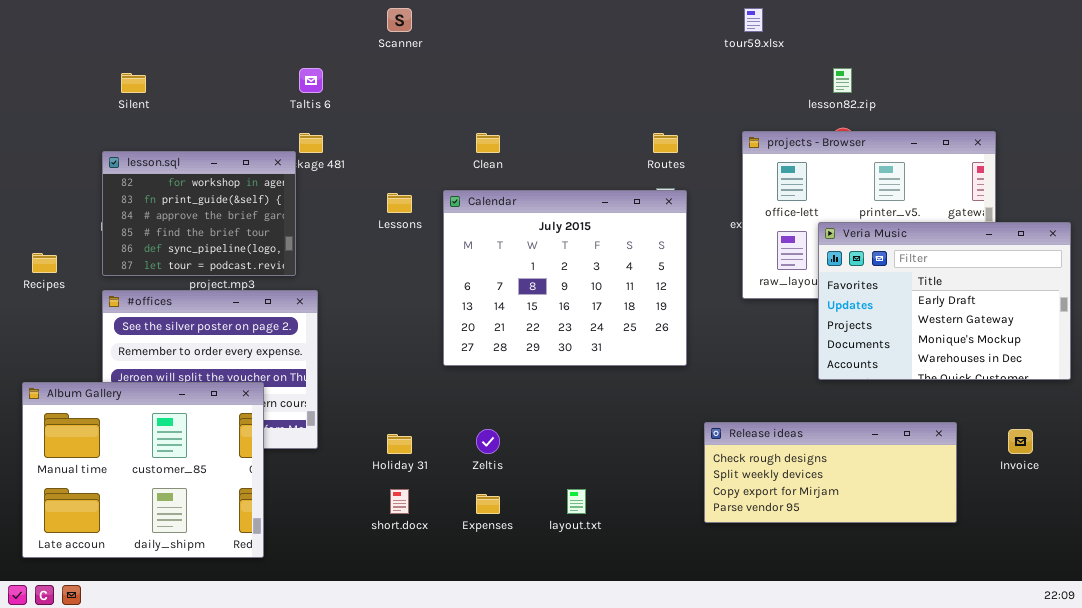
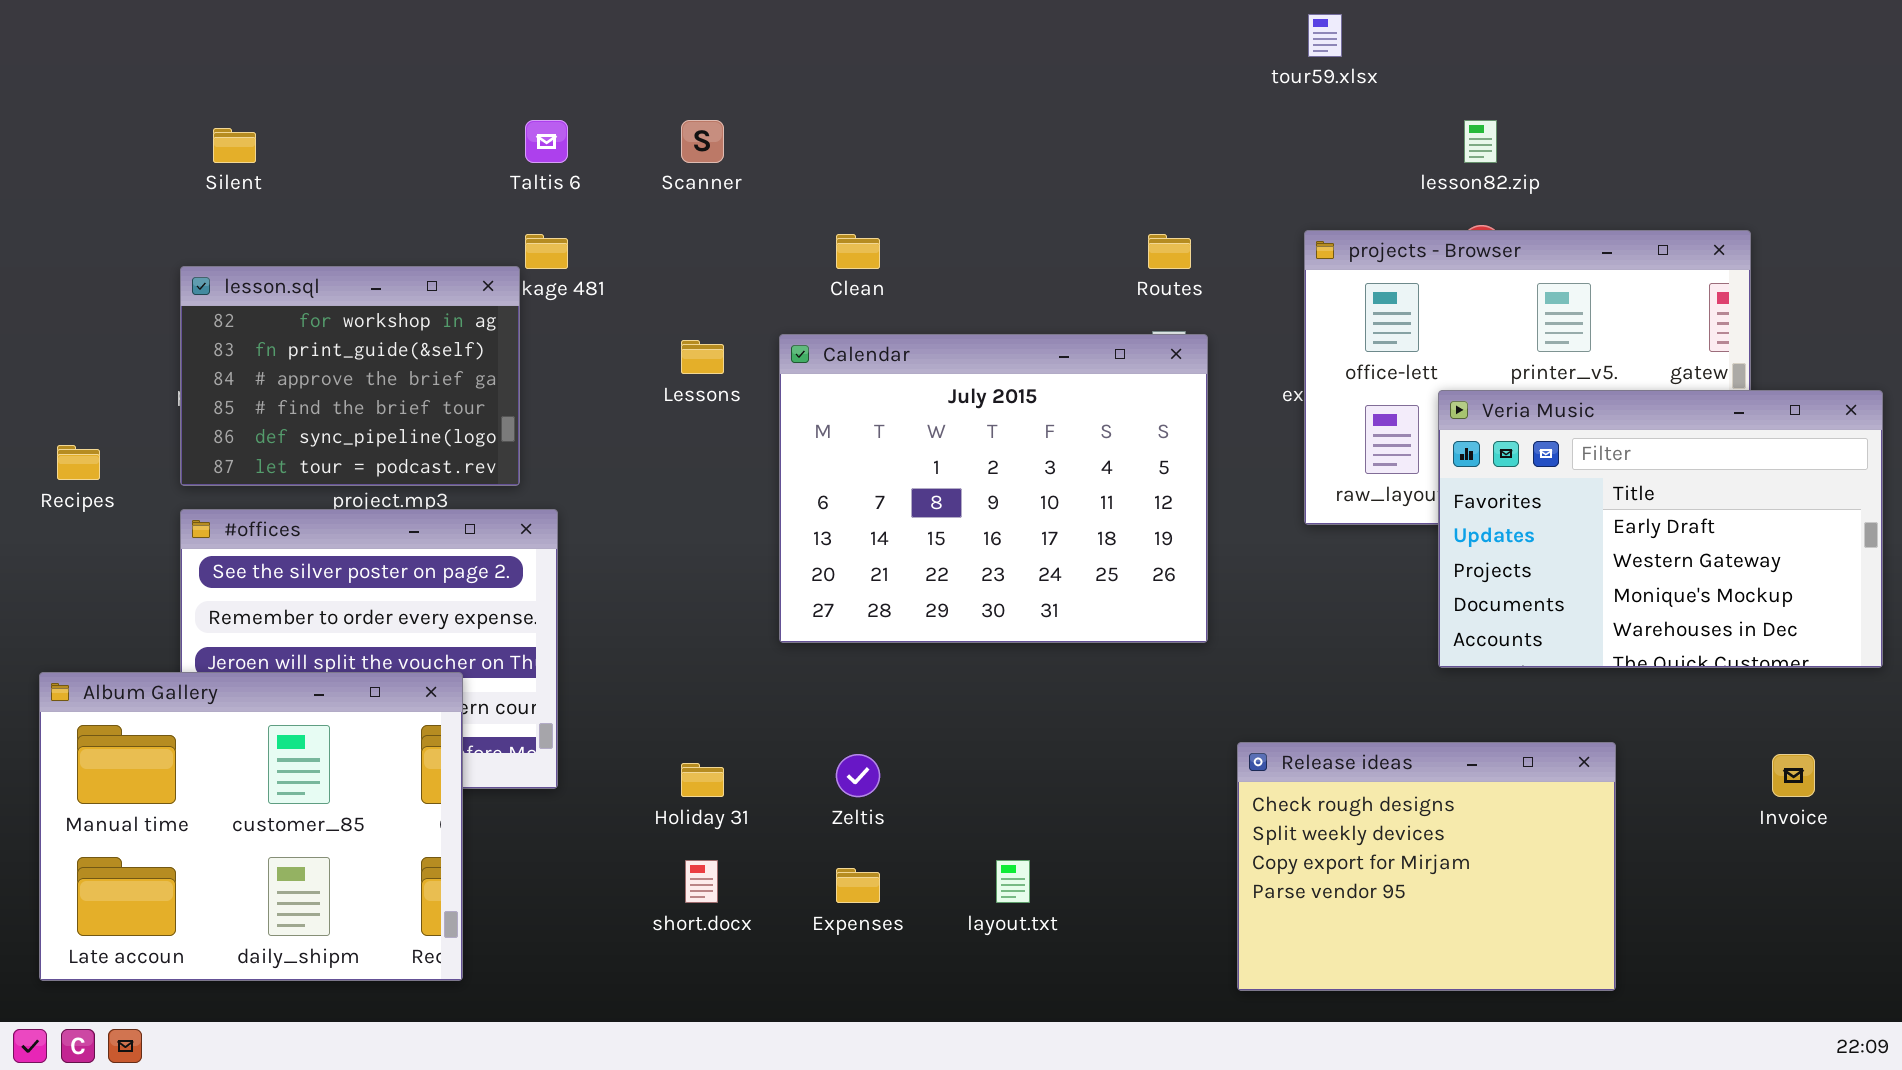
Scanner: [387,8,412,32] -> [681,120,724,163], moved
Release ideas: [704,422,957,523] -> [1237,742,1616,991], resized

